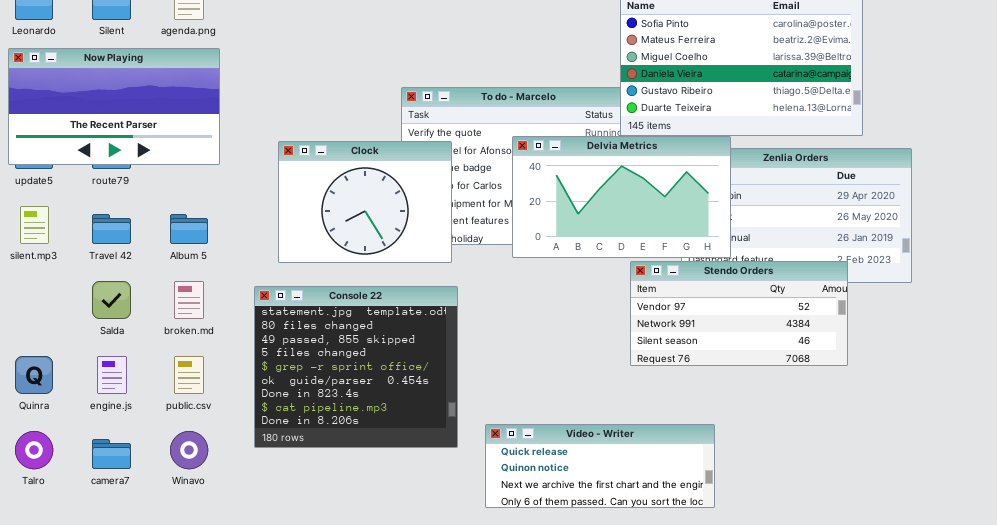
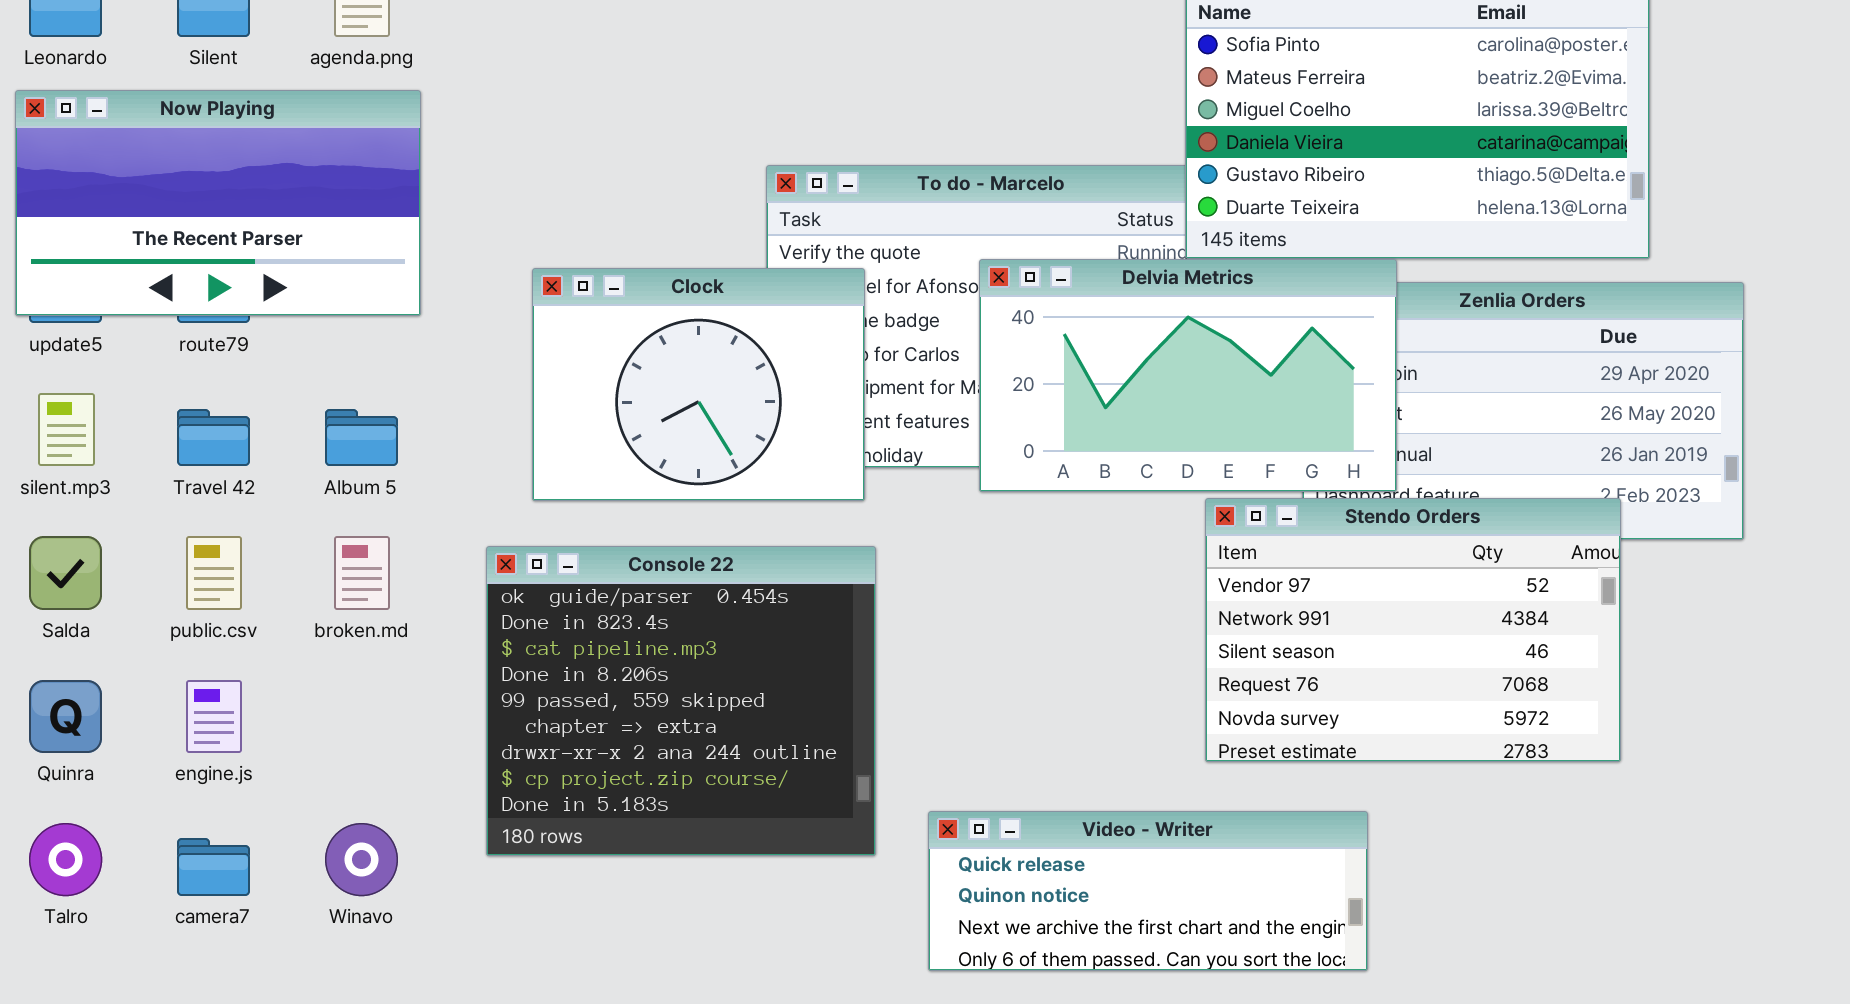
Stendo Orders: [630,261,848,366] -> [1205,498,1621,762], resized
Salda: [92,281,131,319] -> [29,536,102,610], moved
Console 22: [254,286,458,448] -> [486,546,876,856], scrolled down 5 rows
public.csv: [174,356,204,394] -> [186,536,242,610], moved

